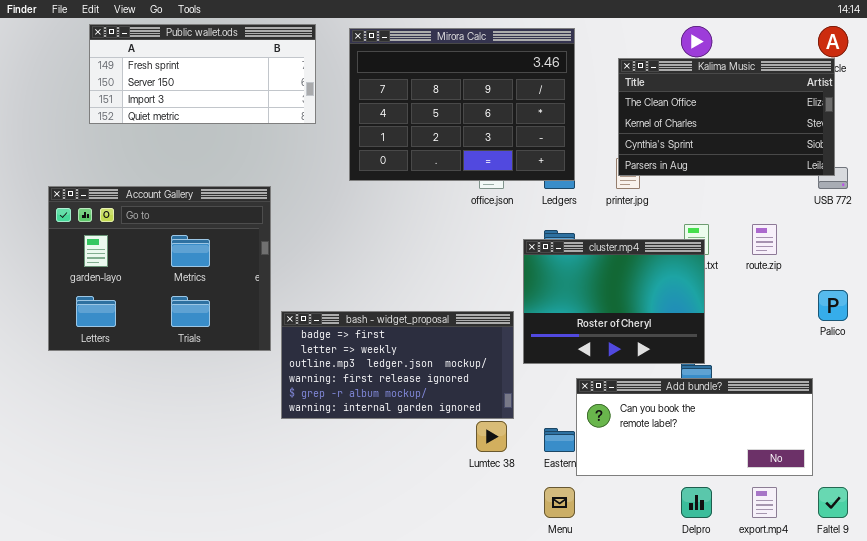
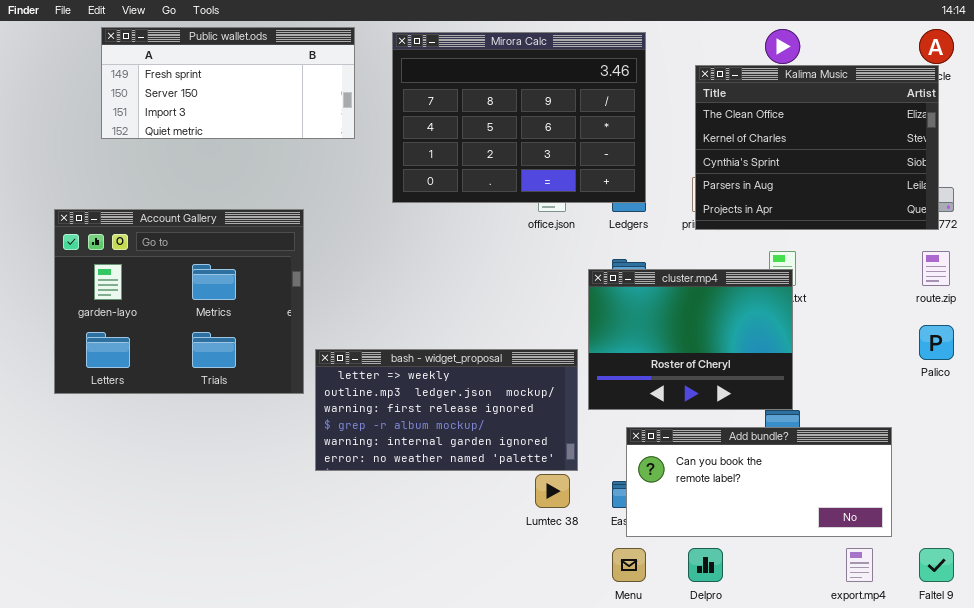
Kalima Music: [618,58,835,176] -> [695,65,939,230], resized
route.zip: [752,224,777,255] -> [922,251,950,286], moved
bash - widget_proposal: [281,311,514,419] -> [315,349,578,471], scrolled down 1 row
Add bundle?: [576,378,813,476] -> [626,427,892,537], moved
Delpro: [681,487,712,518] -> [688,548,723,582], moved

